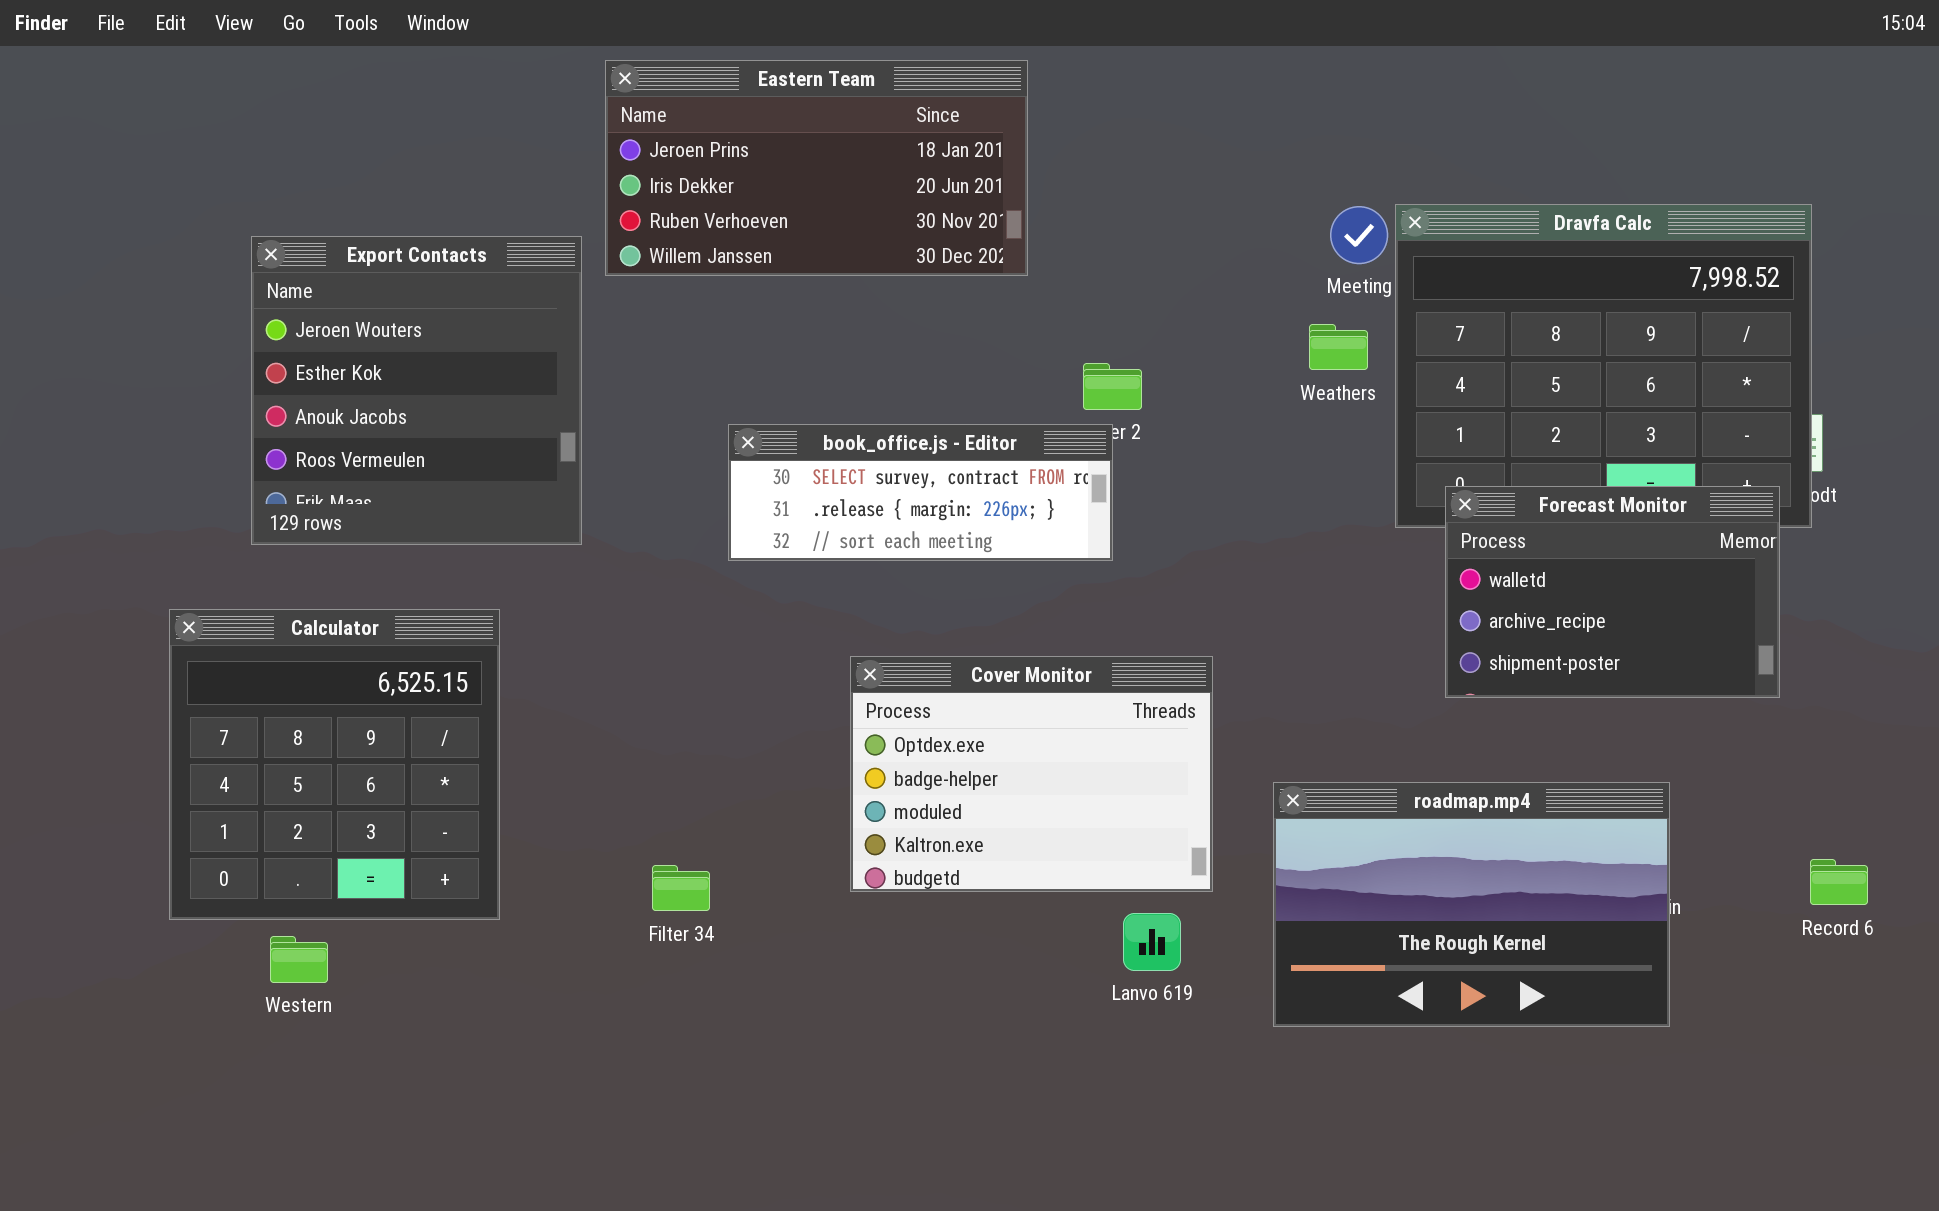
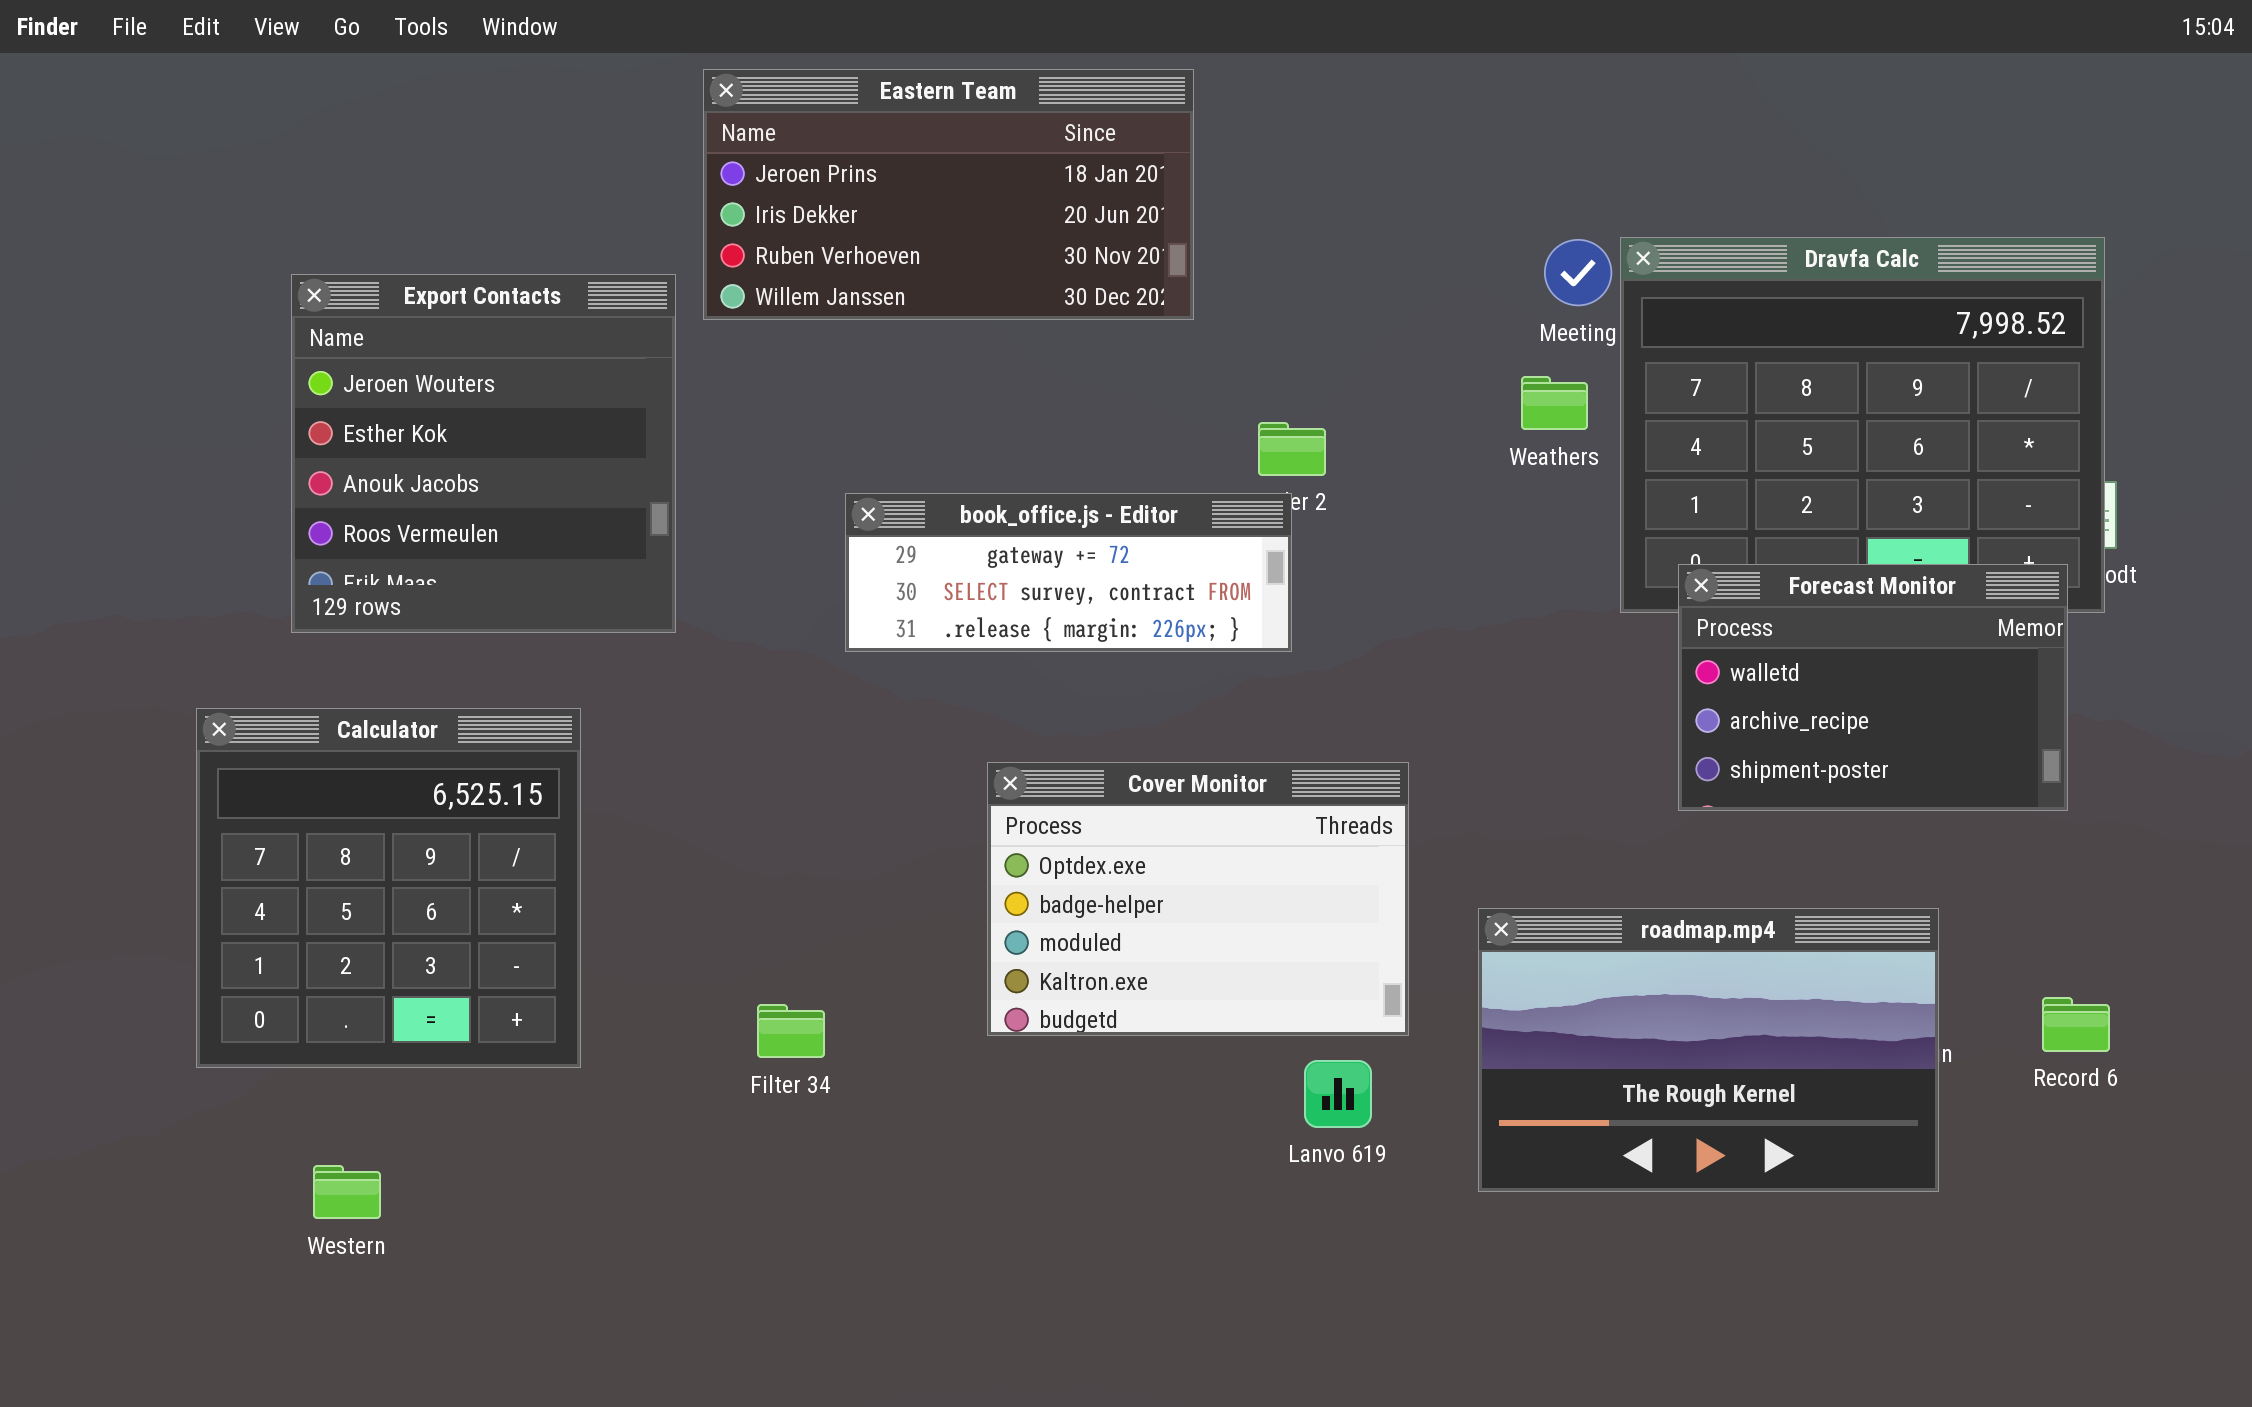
book_office.js - Editor: [728,424,1113,561] -> [845,493,1292,652], scrolled up 1 row
Record 6: [1810,859,1868,905] -> [2042,997,2110,1052], moved
Western: [270,936,328,983] -> [313,1165,381,1219], moved

